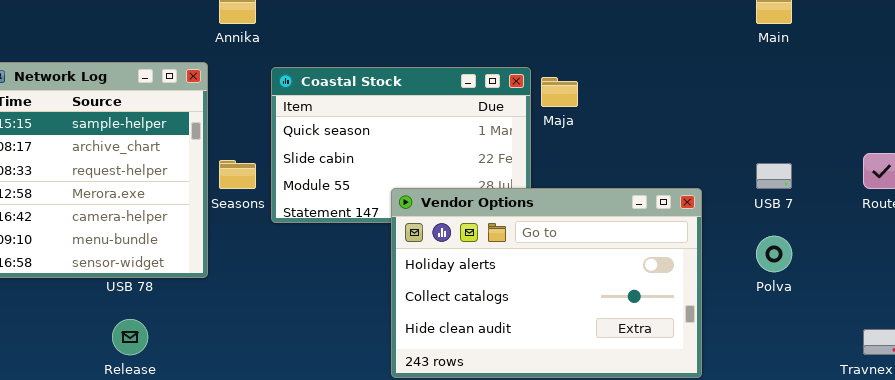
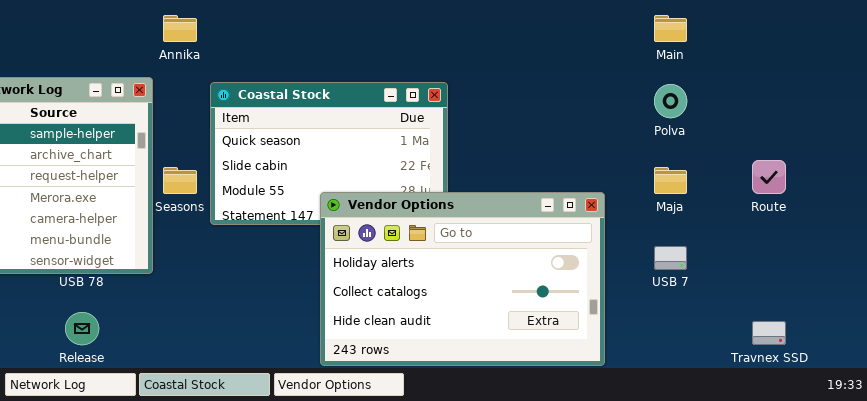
Maja: [541,77,578,107] -> [654,167,687,194], moved
USB 7: [756,163,792,189] -> [654,246,687,270], moved
Polva: [756,236,792,272] -> [654,84,687,118], moved

